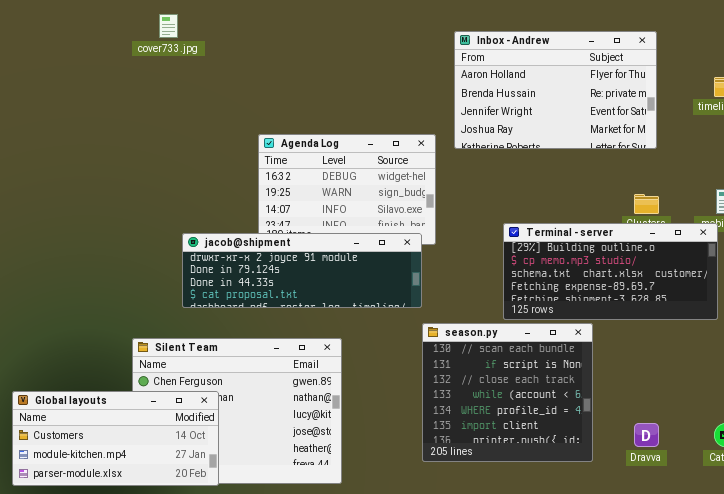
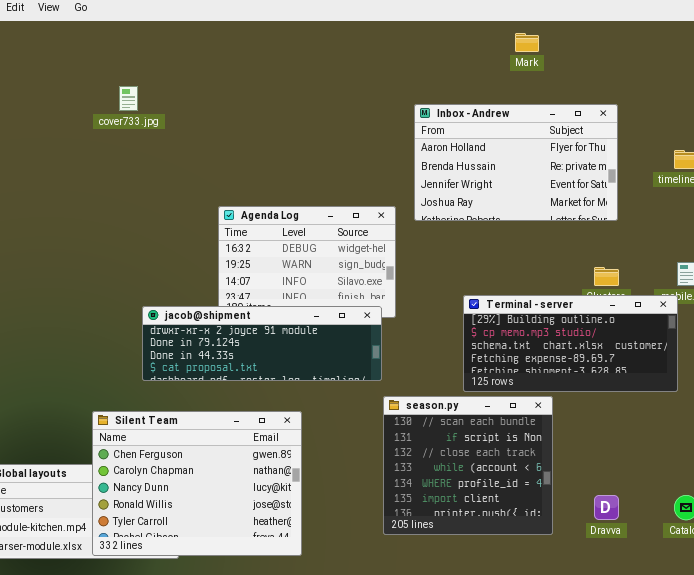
Silent Team: [132,338,342,484] -> [92,411,302,556], raised

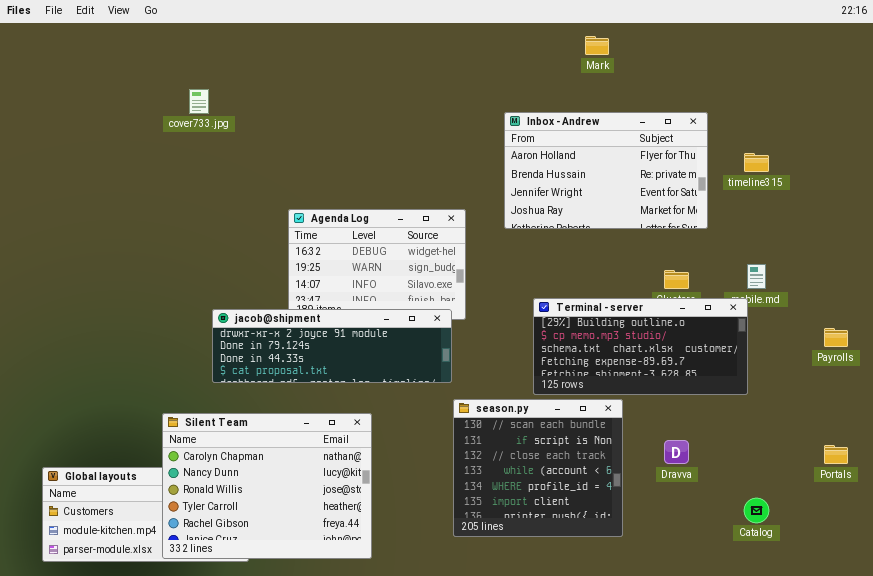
Inbox - Andrew: [414,104,618,221] -> [504,112,708,229], moved
Silent Team: [92,411,302,556] -> [162,413,372,559], scrolled down 1 row
Dravva: [594,495,619,520] -> [664,440,689,464], moved

